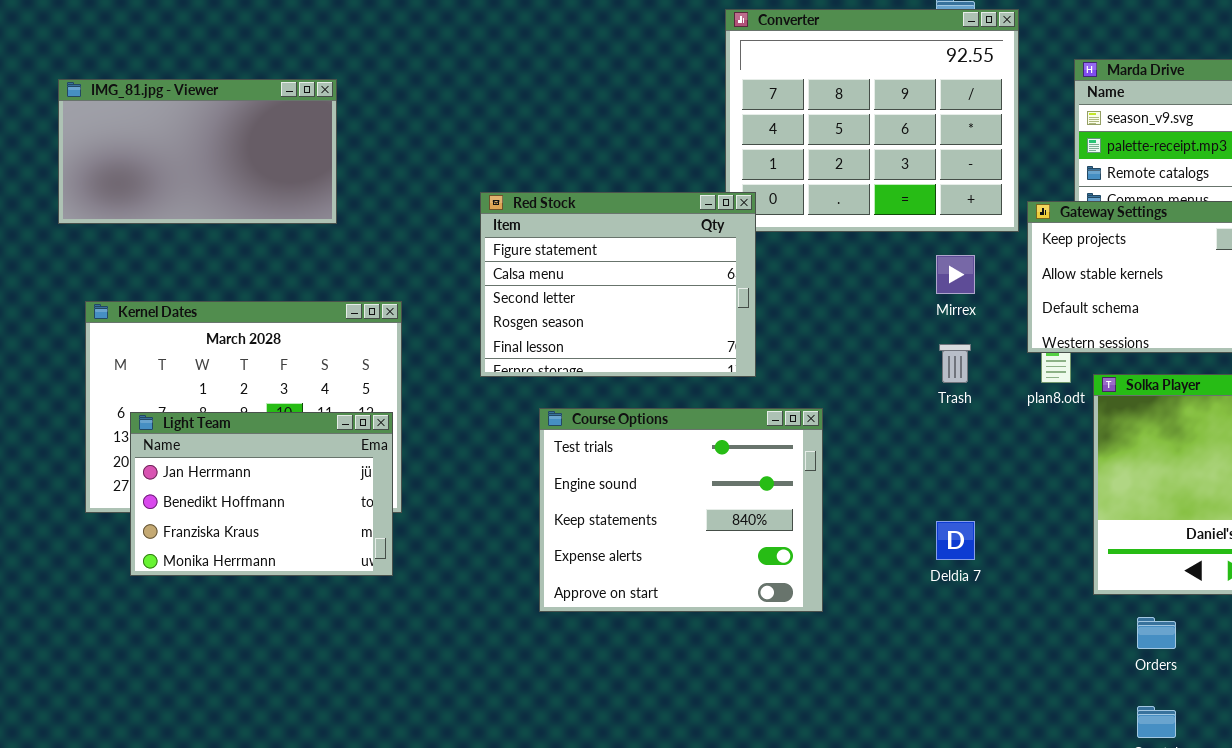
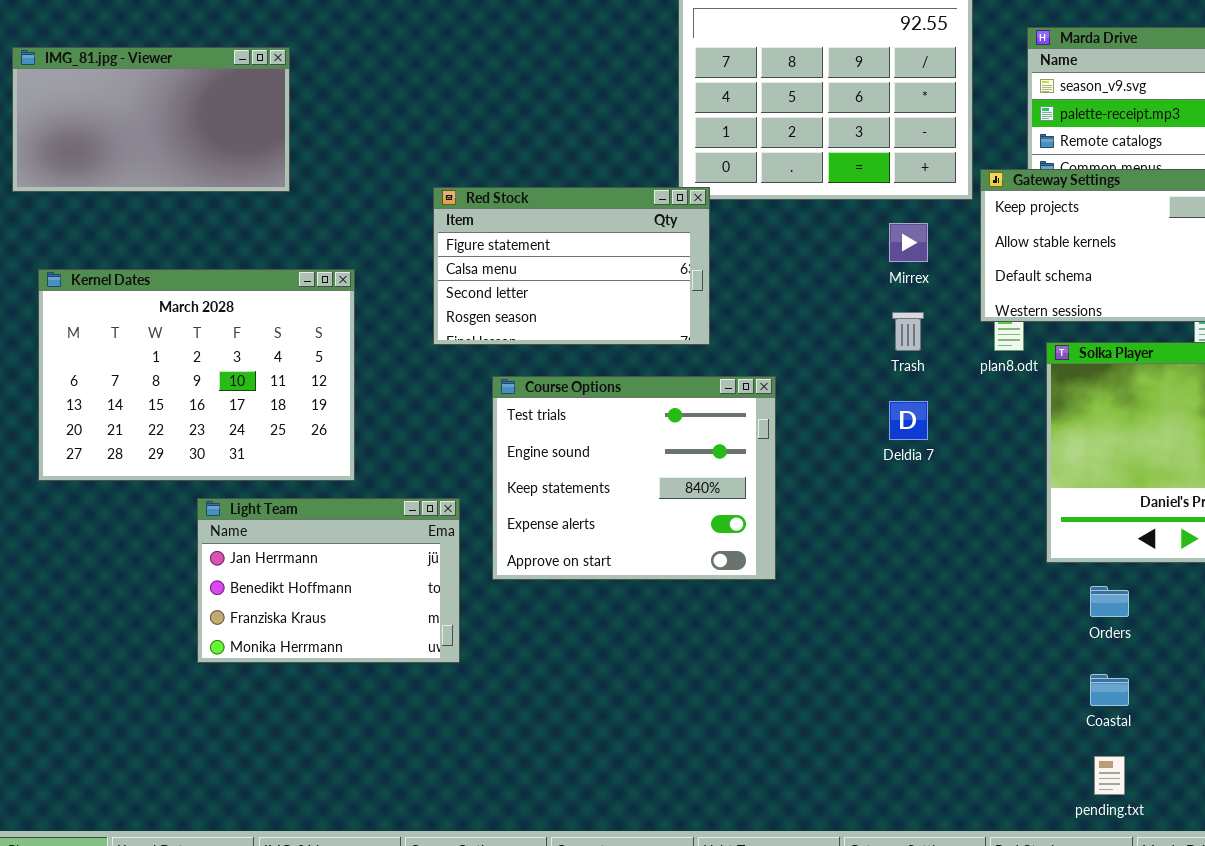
Red Stock: [480,192,756,377] -> [433,187,710,345], resized
Light Team: [130,412,393,576] -> [197,498,460,663], moved
Deldia 7: [936,521,975,560] -> [889,401,928,440], moved

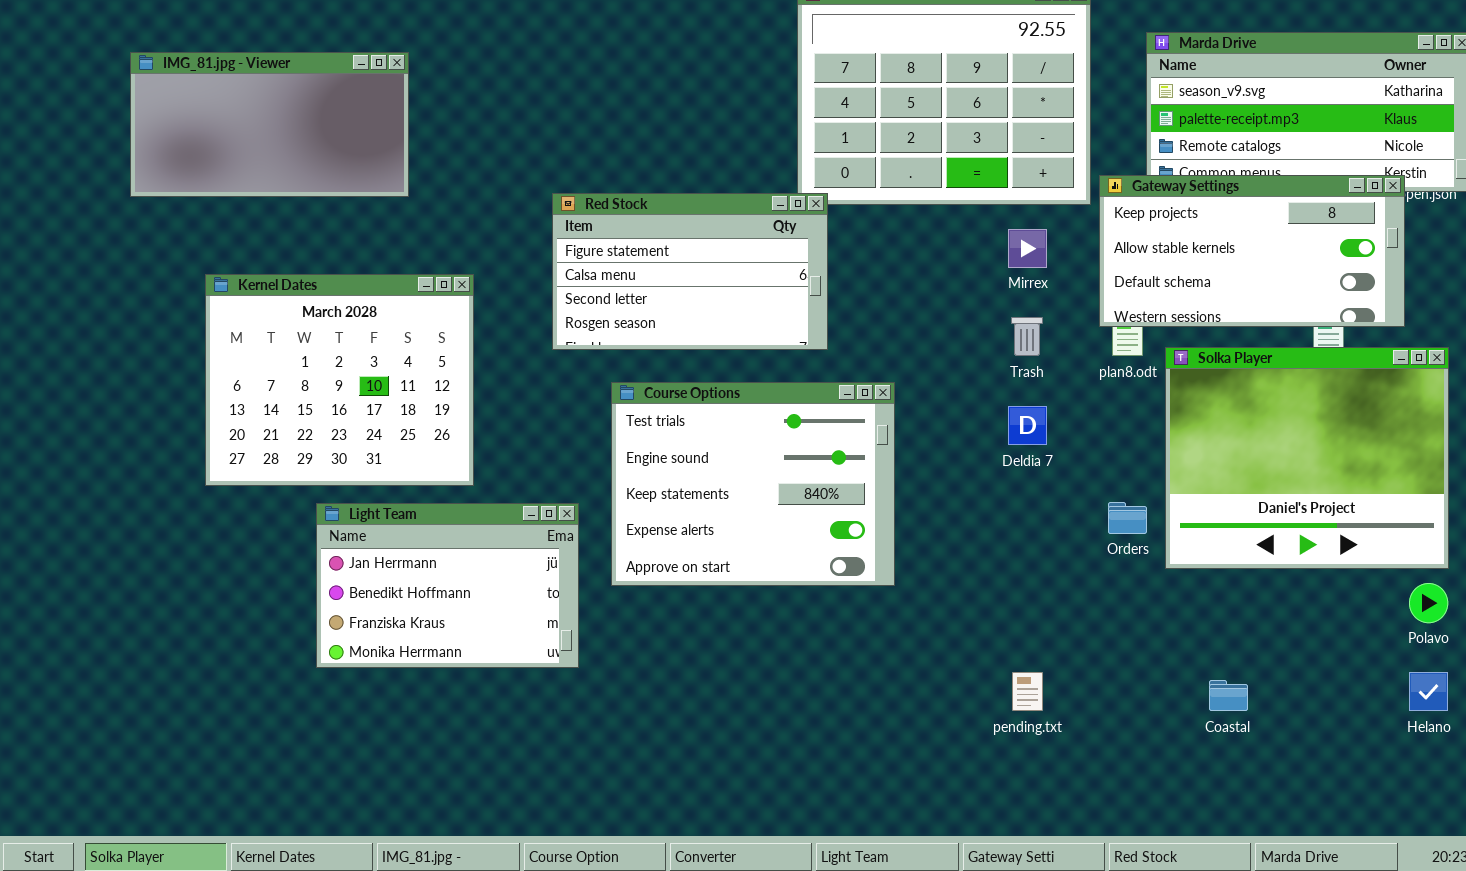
Kernel Dates: [38,269,355,481] -> [205,274,474,486], resized
Orders: [1090,586,1129,617] -> [1108,502,1147,534], moved
pending.txt: [1094,756,1125,795] -> [1012,672,1043,711], moved

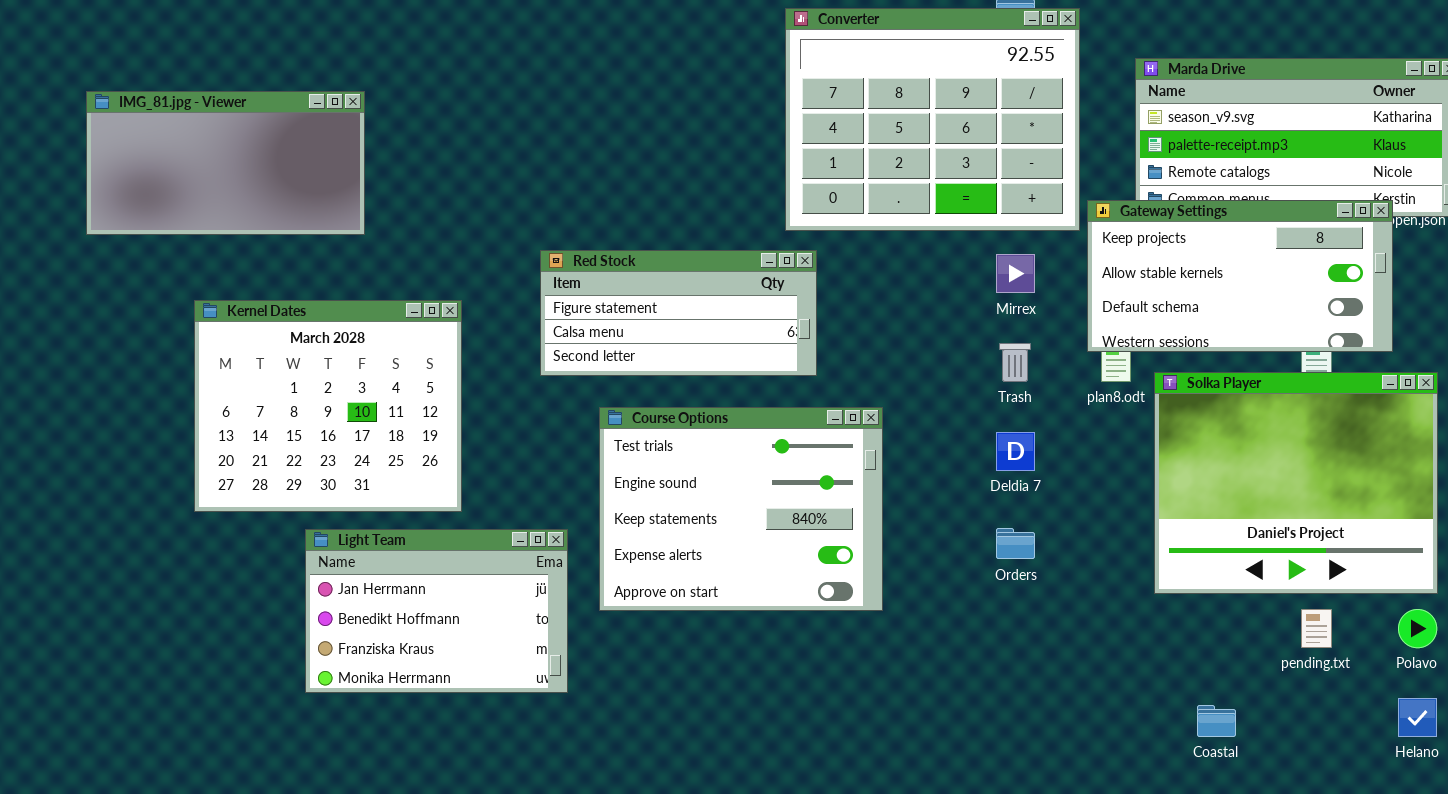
IMG_81.jpg - Viewer: [130,52,409,197] -> [86,91,365,235], moved
Red Stock: [552,193,828,350] -> [540,250,817,376], resized
Orders: [1108,502,1147,534] -> [996,528,1035,559], moved
pending.txt: [1012,672,1043,711] -> [1301,609,1332,648], moved

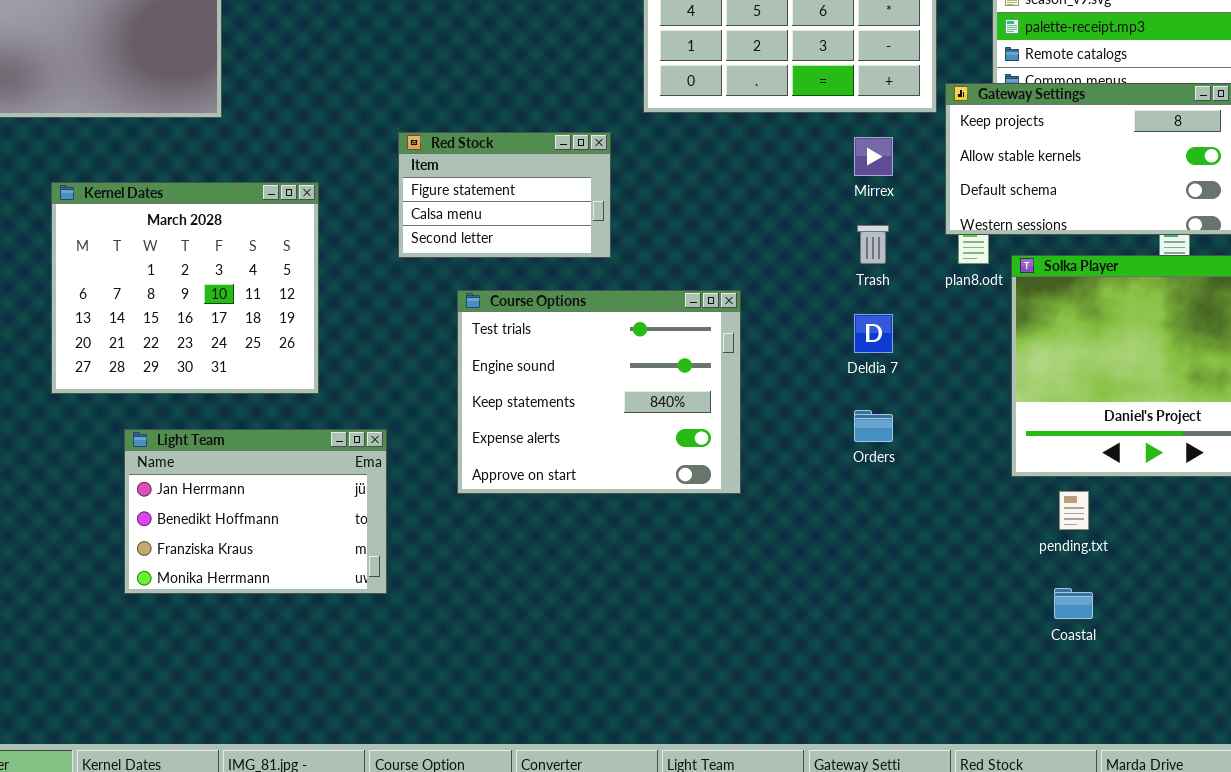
Red Stock: [540,250,817,376] -> [398,132,611,258], resized
Light Team: [305,529,568,693] -> [124,429,387,594], moved
pending.txt: [1301,609,1332,648] -> [1059,491,1089,530], moved

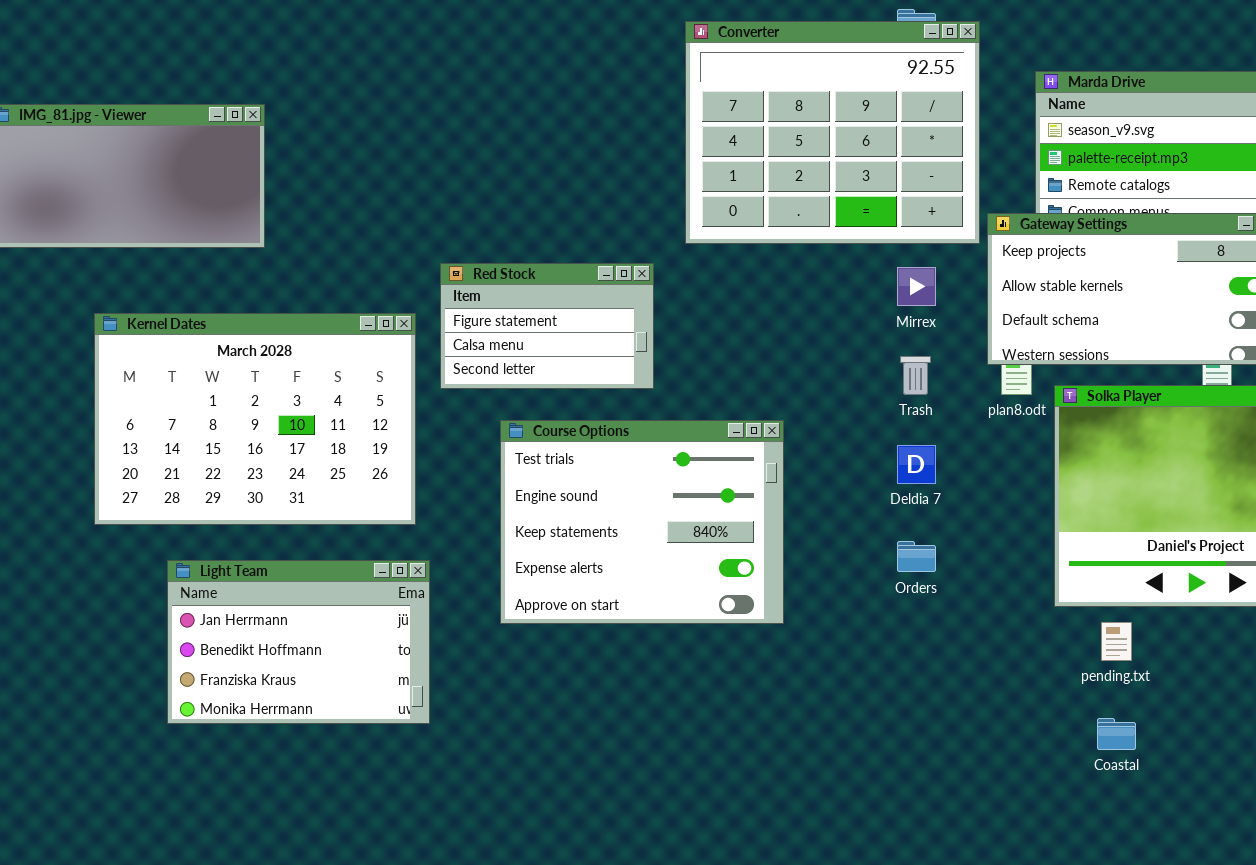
Kernel Dates: [51,182,319,394] -> [94,313,416,525], resized

